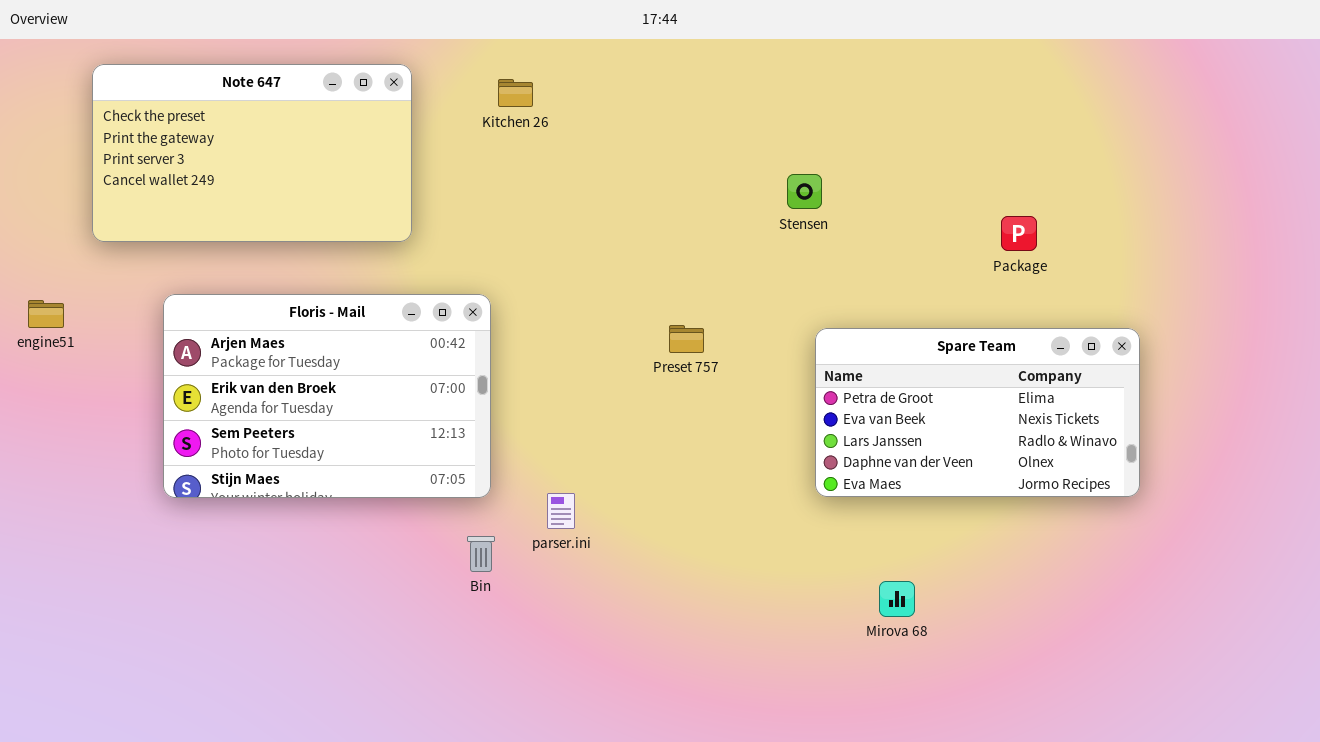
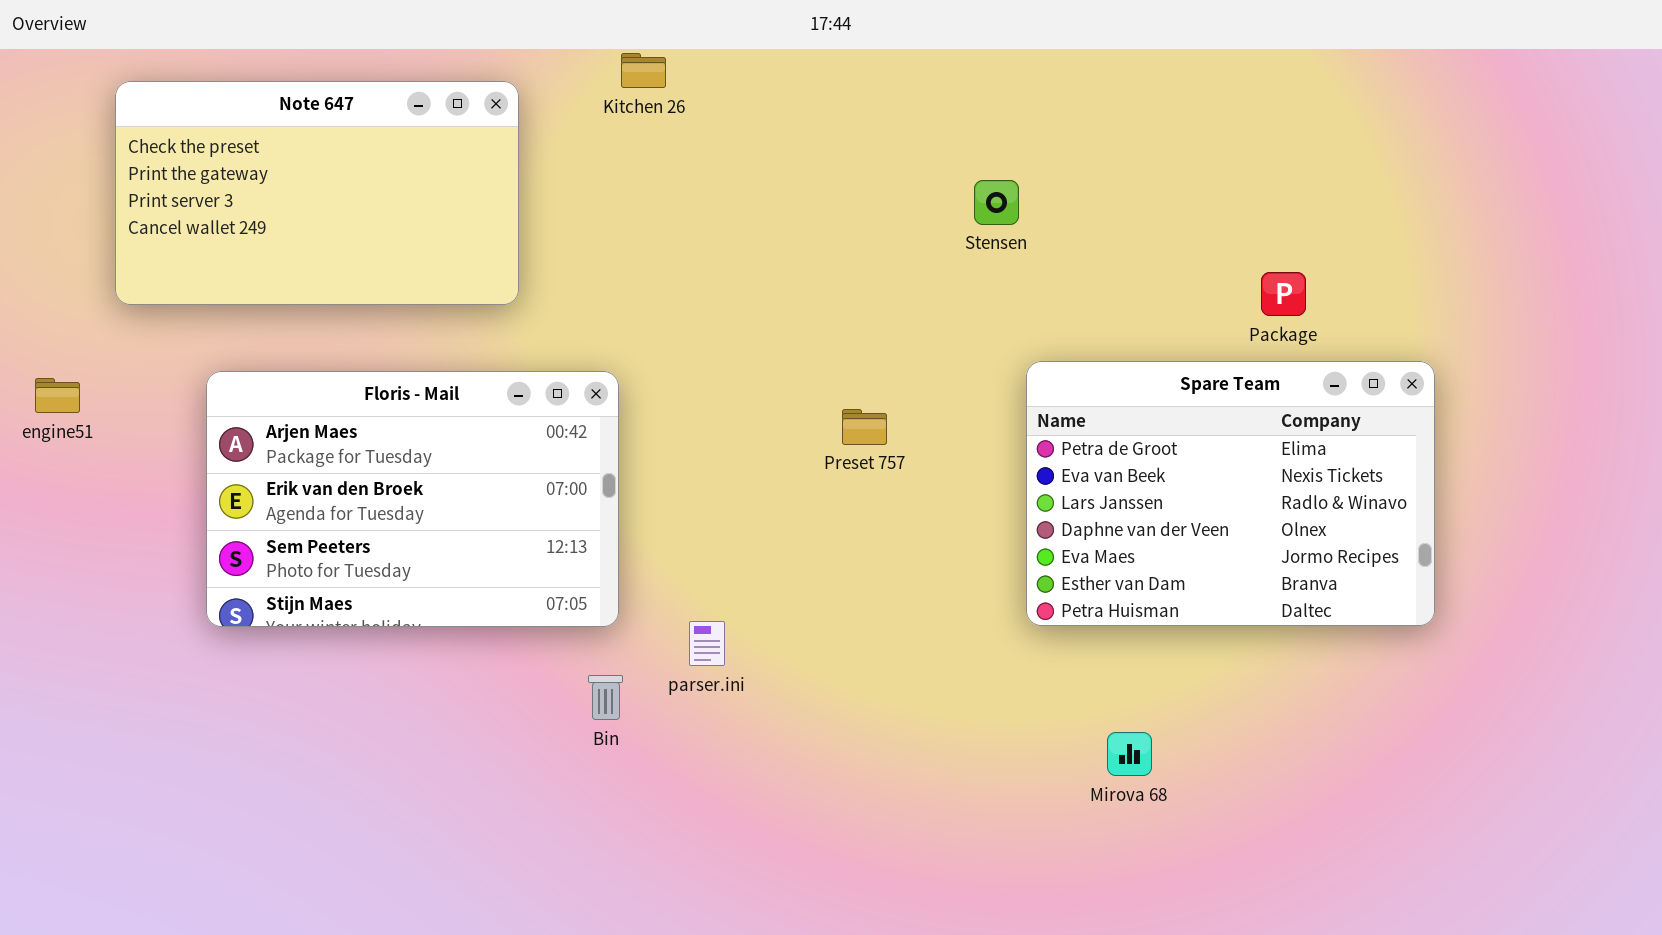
Kitchen 26: [498,79,533,107] -> [621,53,666,88], moved
Stensen: [787,174,822,209] -> [974,180,1019,225], moved
Spare Team: [815,328,1140,497] -> [1026,361,1435,626], resized

